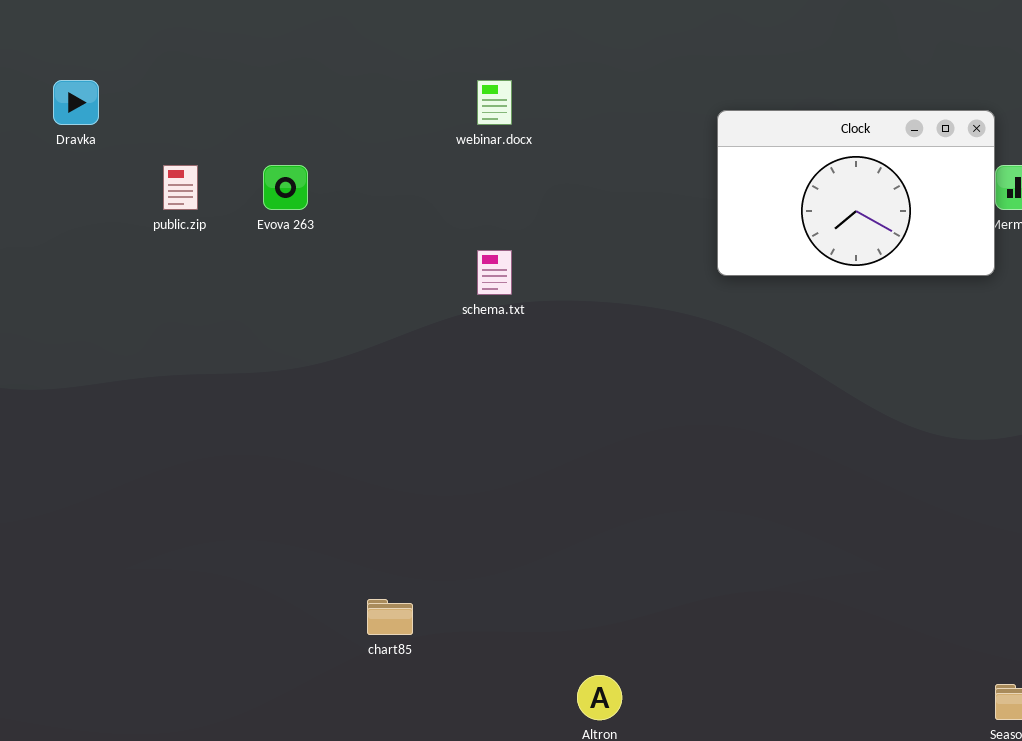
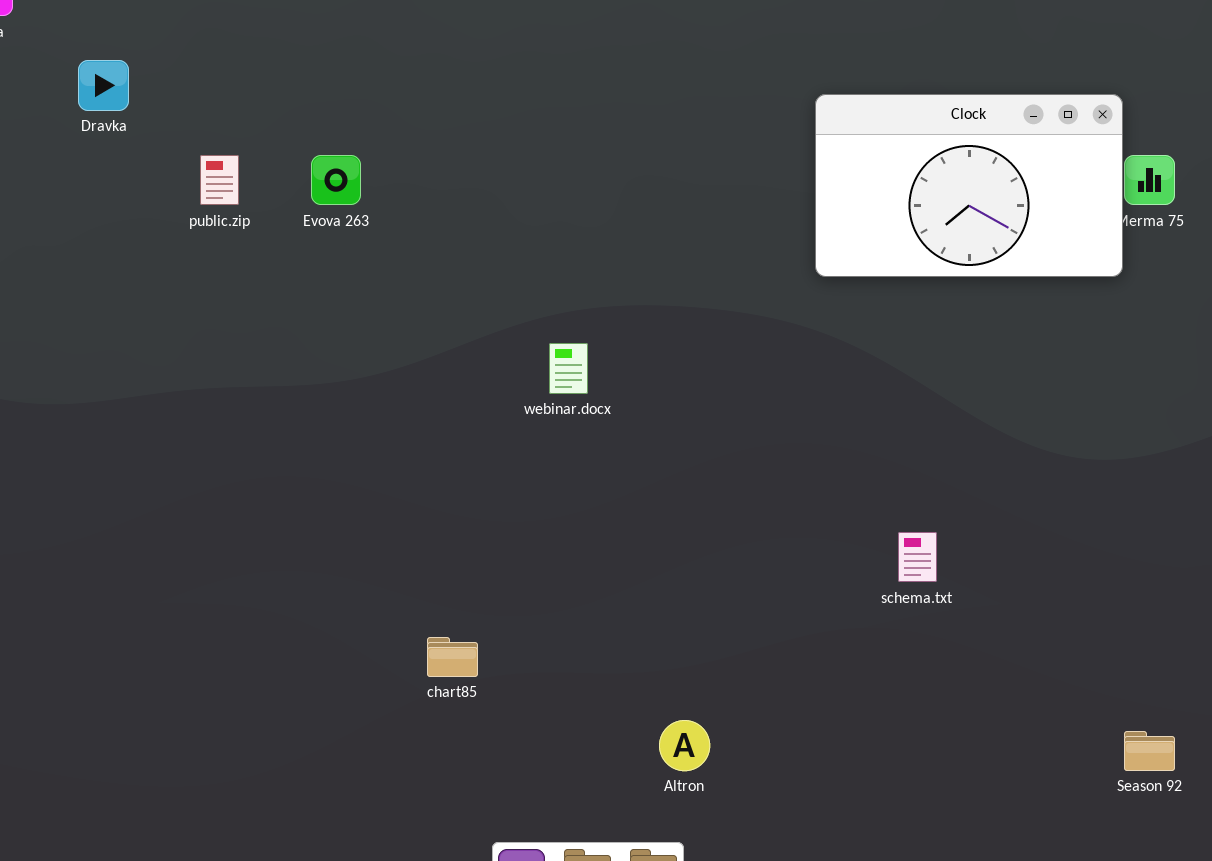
webinar.docx: [477,80,512,125] -> [549,343,588,394], moved
schema.txt: [477,250,512,295] -> [898,532,937,582], moved

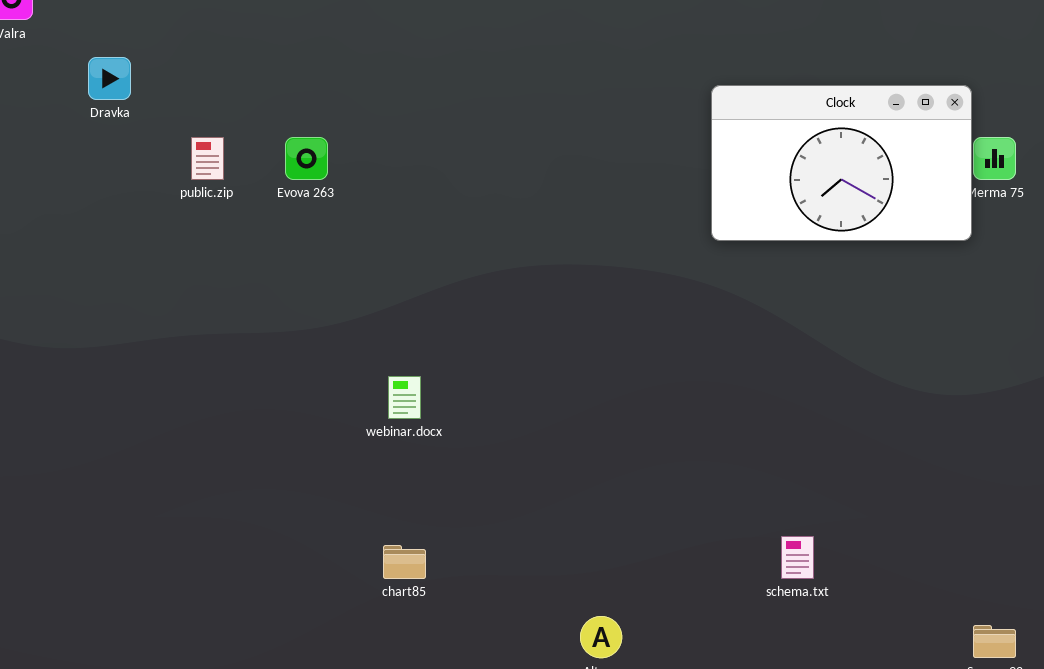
webinar.docx: [549,343,588,394] -> [388,376,421,419], moved
schema.txt: [898,532,937,582] -> [781,536,814,579], moved

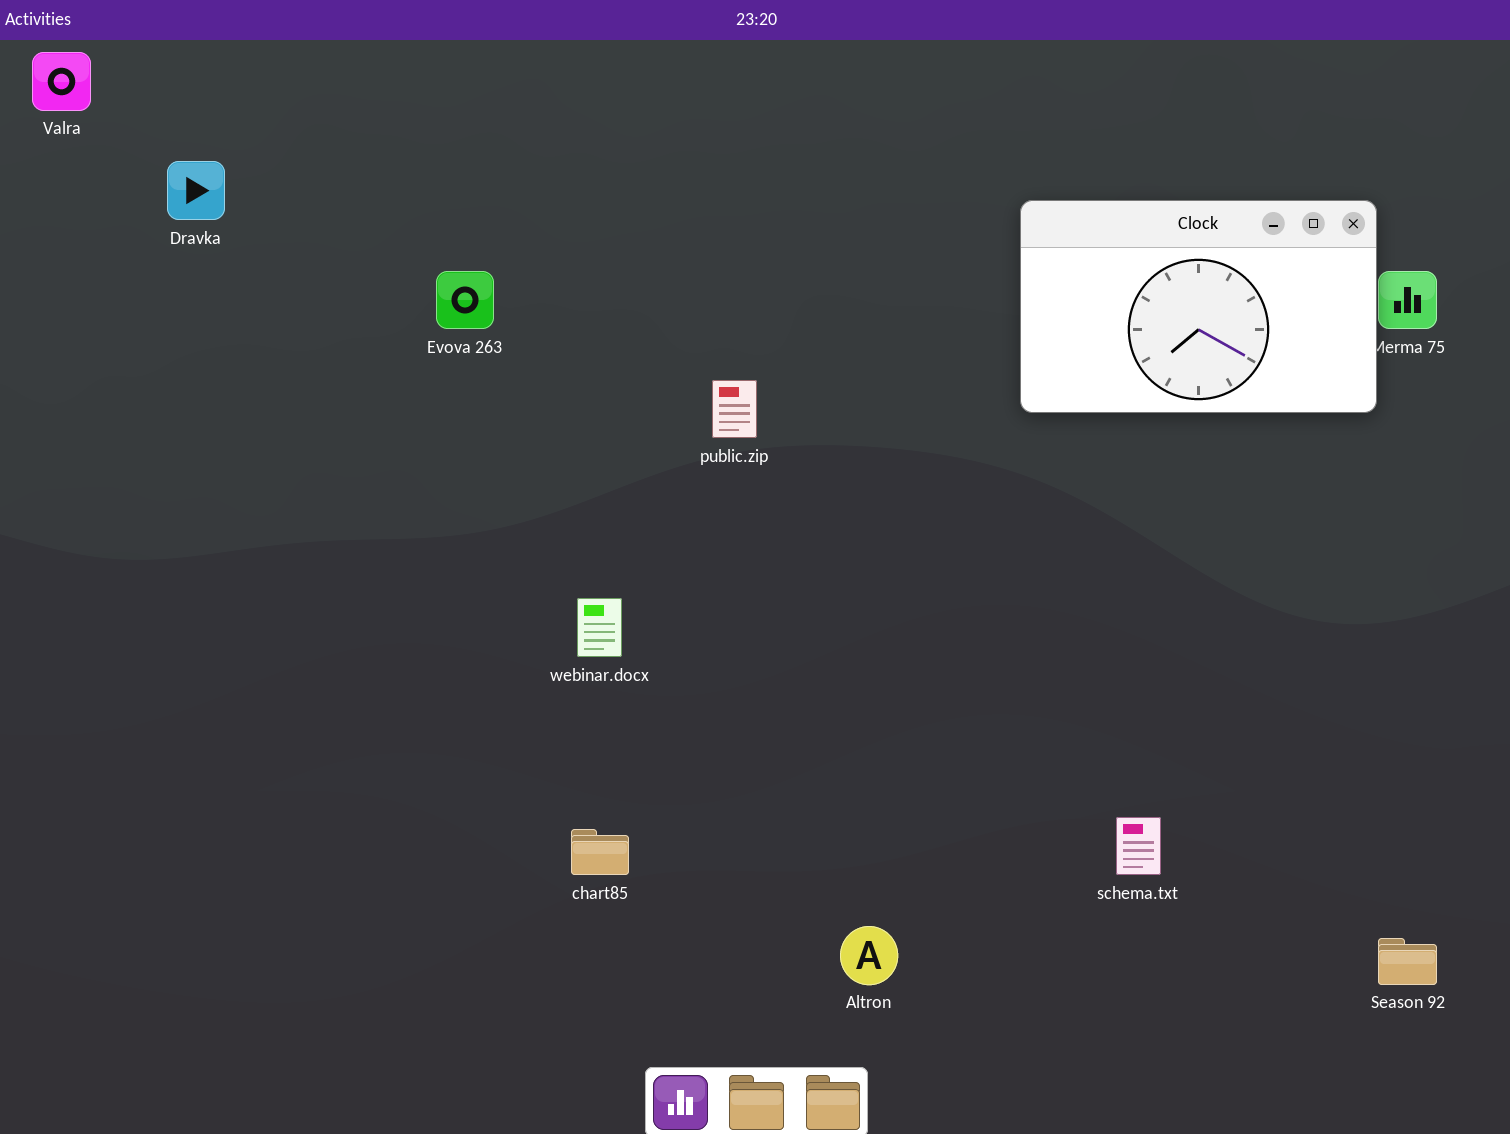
public.zip: [191,137,224,180] -> [712,380,757,438], moved

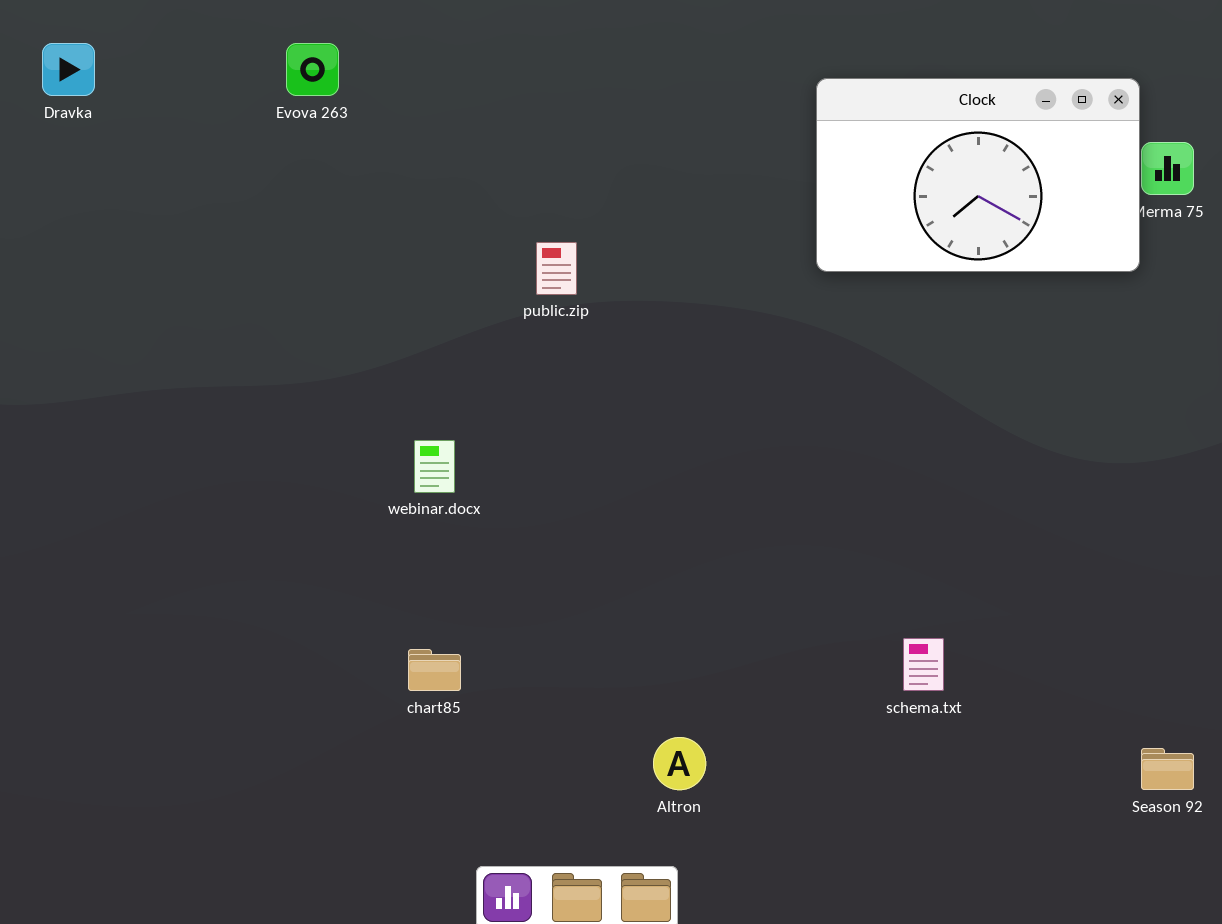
Evova 263: [436,271,494,329] -> [286,43,339,96], moved

